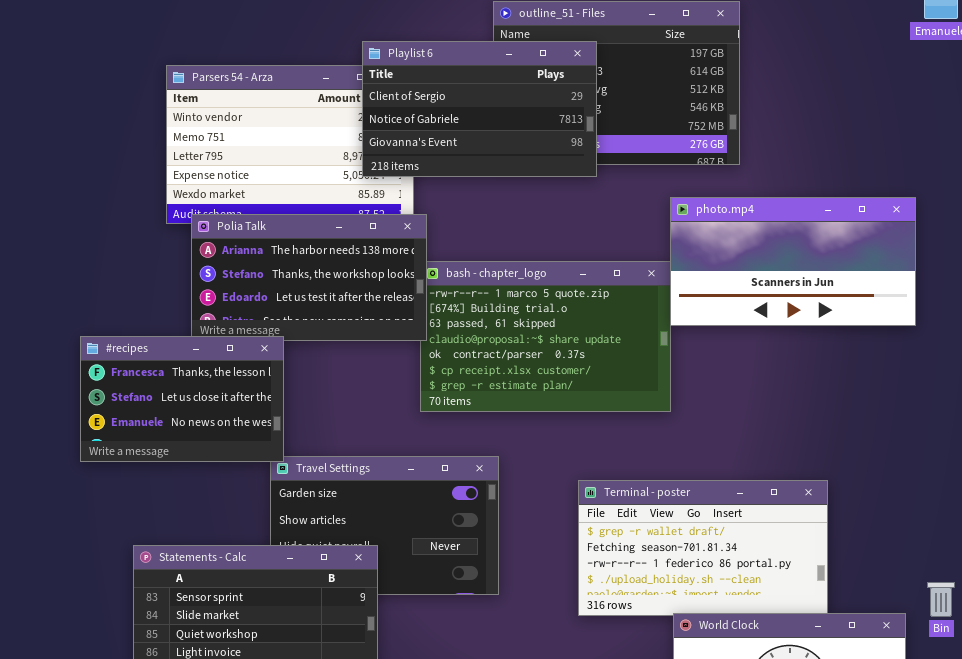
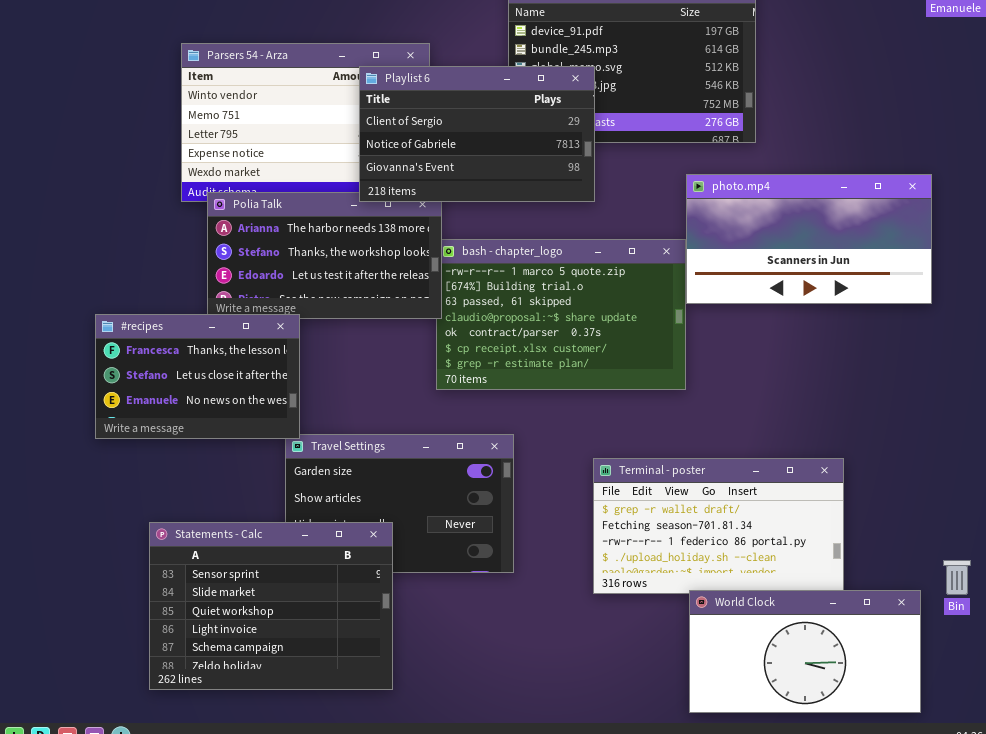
Playlist 6: [362,41,597,177] -> [359,66,595,202], moved

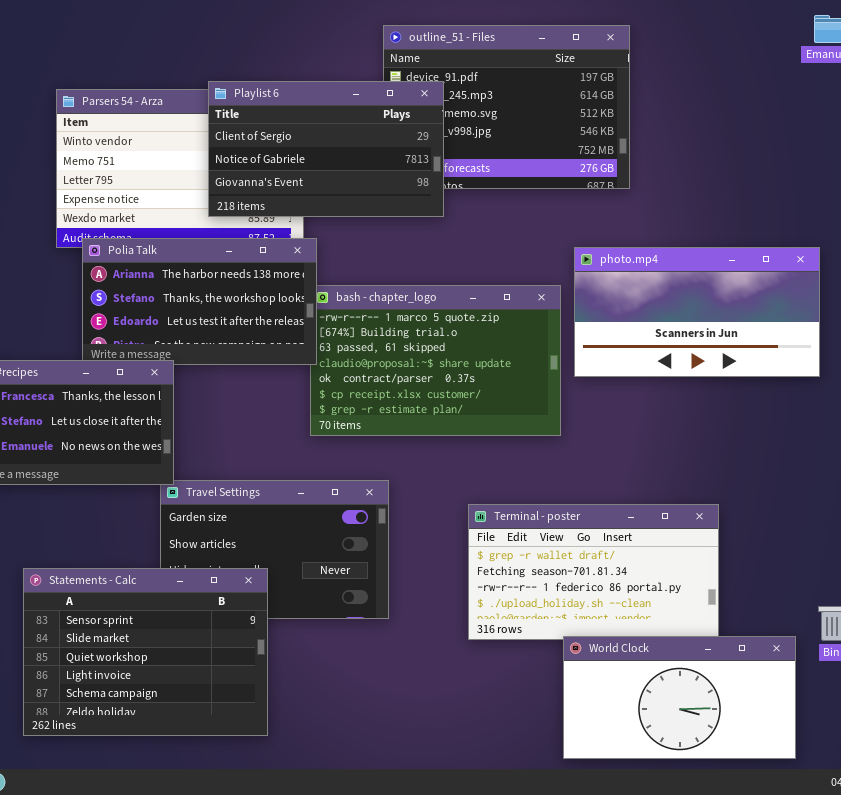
Playlist 6: [359,66,595,202] -> [208,81,444,217], moved
photo.mp4: [686,174,932,304] -> [574,247,820,377], moved

